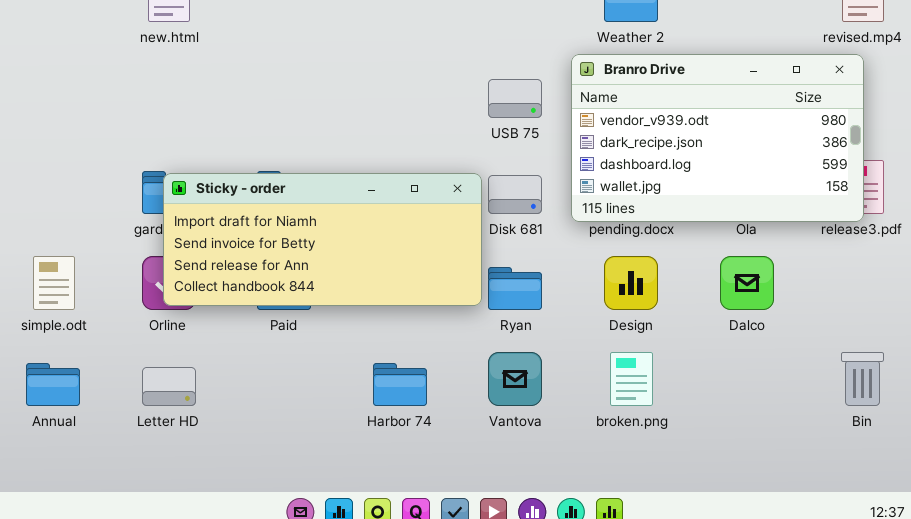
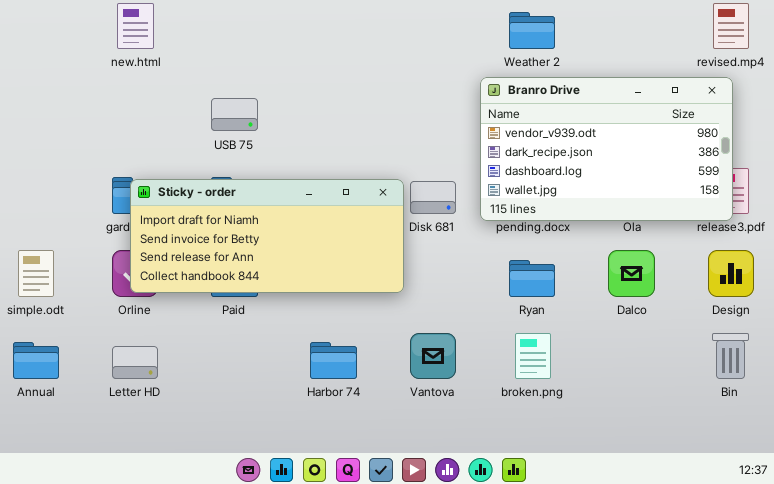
USB 75: [488,79,542,118] -> [211,98,258,131], moved
Design: [604,256,658,310] -> [708,250,754,297], moved
Ryan: [488,267,542,310] -> [509,260,555,297], moved

